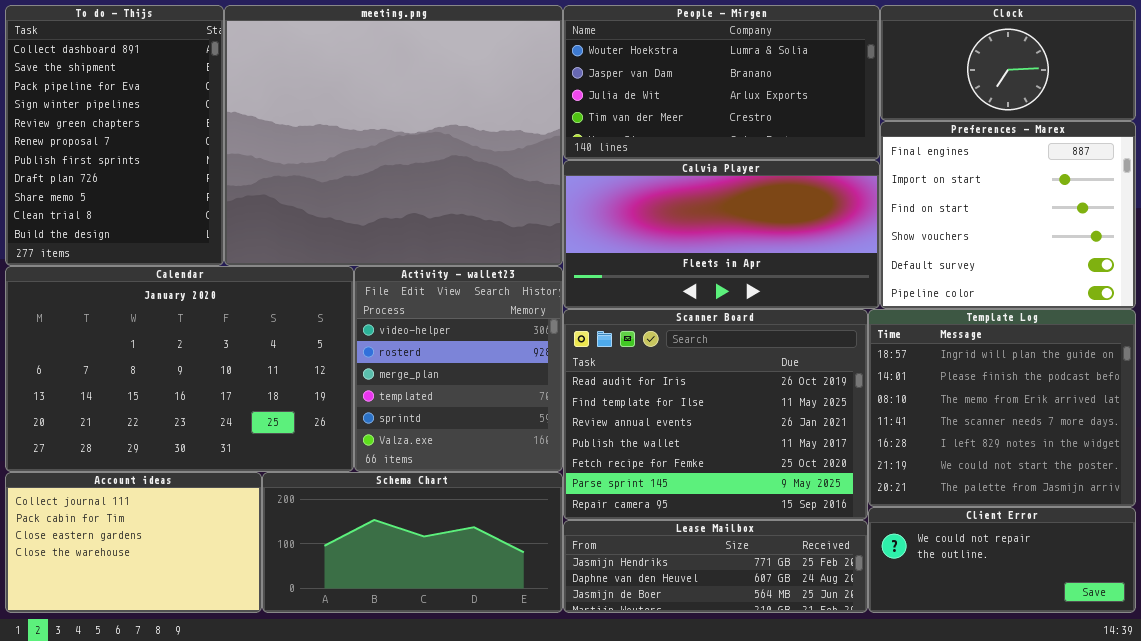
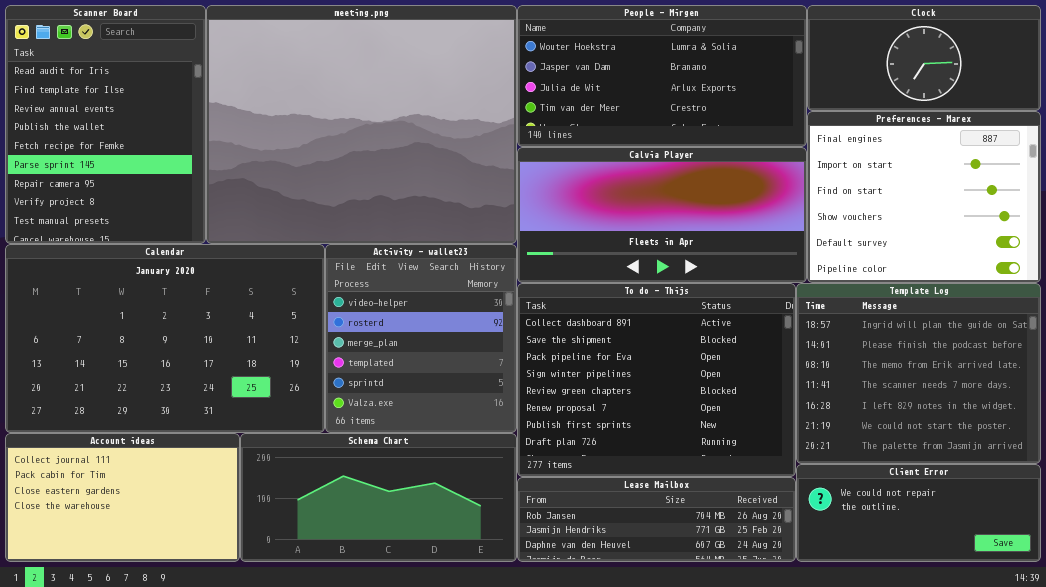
To do - Thijs: [5,5,224,266] -> [517,283,796,477], moved, resized
Scanner Board: [563,309,868,520] -> [5,5,206,244], moved, resized
Lease Mailbox: [563,520,868,613] -> [517,477,796,562], scrolled up 1 row

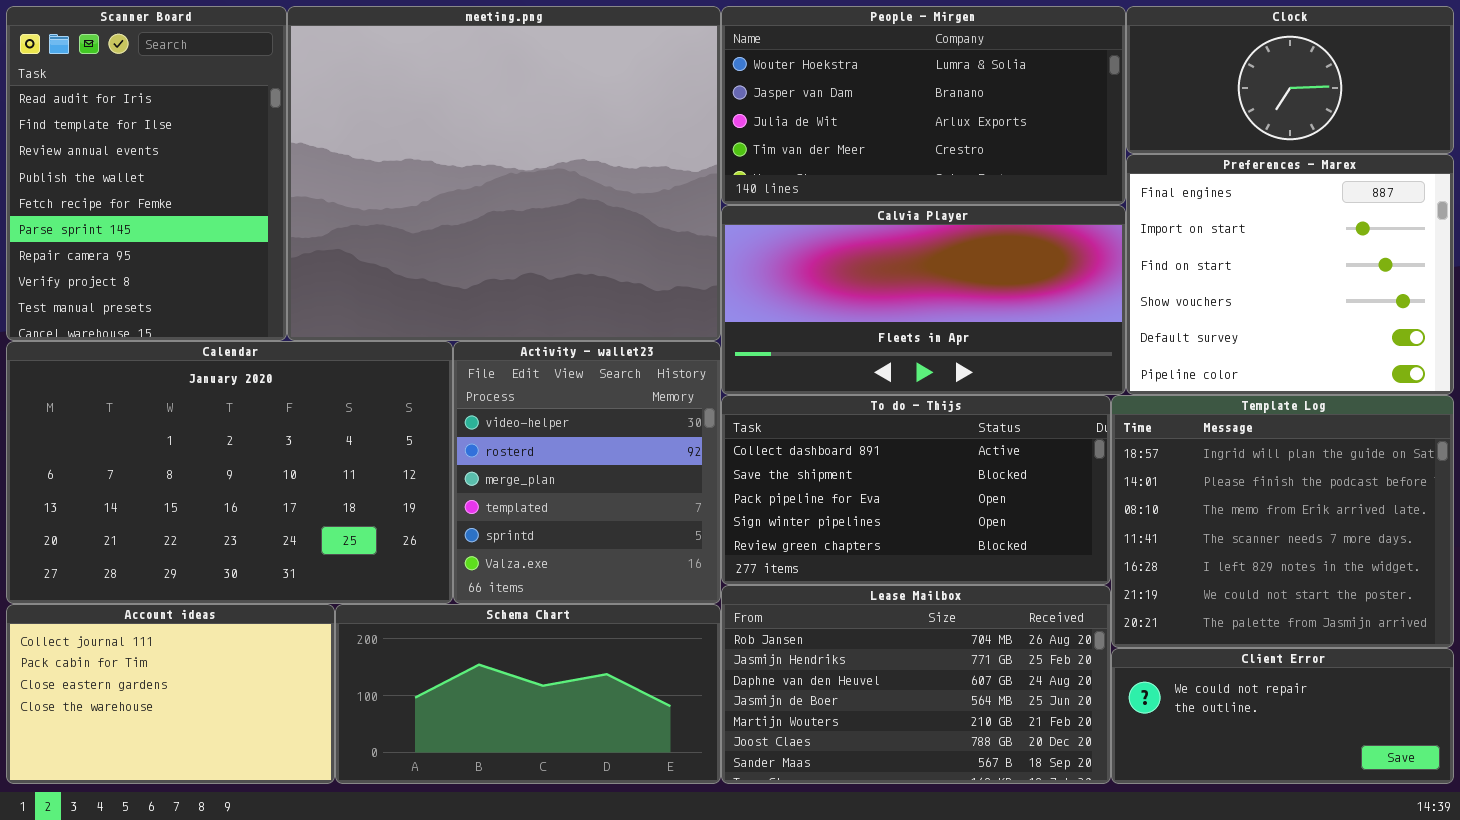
To do - Thijs: [517,283,796,477] -> [721,395,1111,585], resized
Lease Mailbox: [517,477,796,562] -> [721,585,1111,784], resized

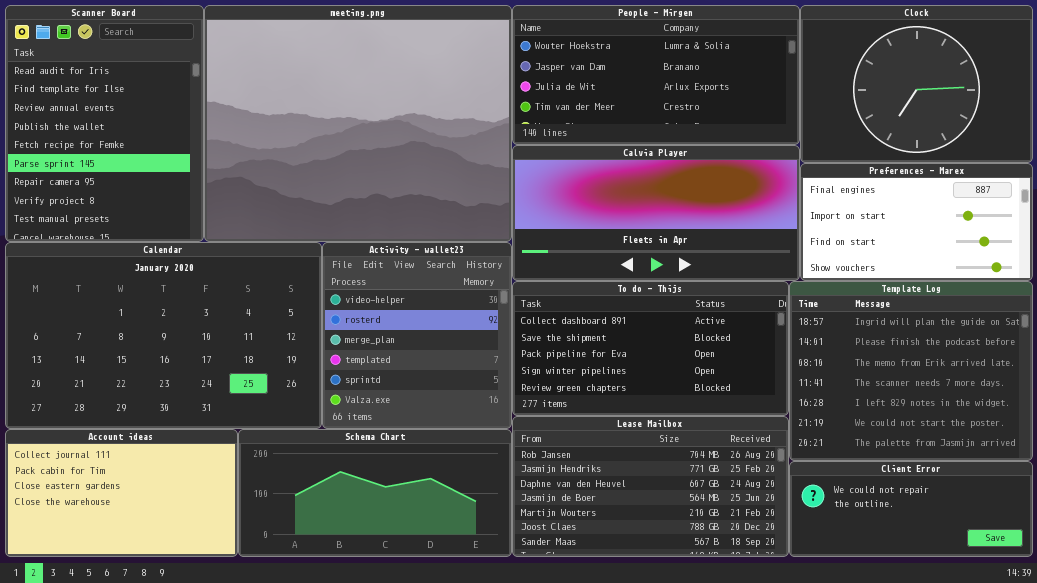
Clock: [1126,6,1454,154] -> [800,5,1033,163], resized
Preferences - Marex: [1126,154,1454,395] -> [800,163,1033,281], resized

